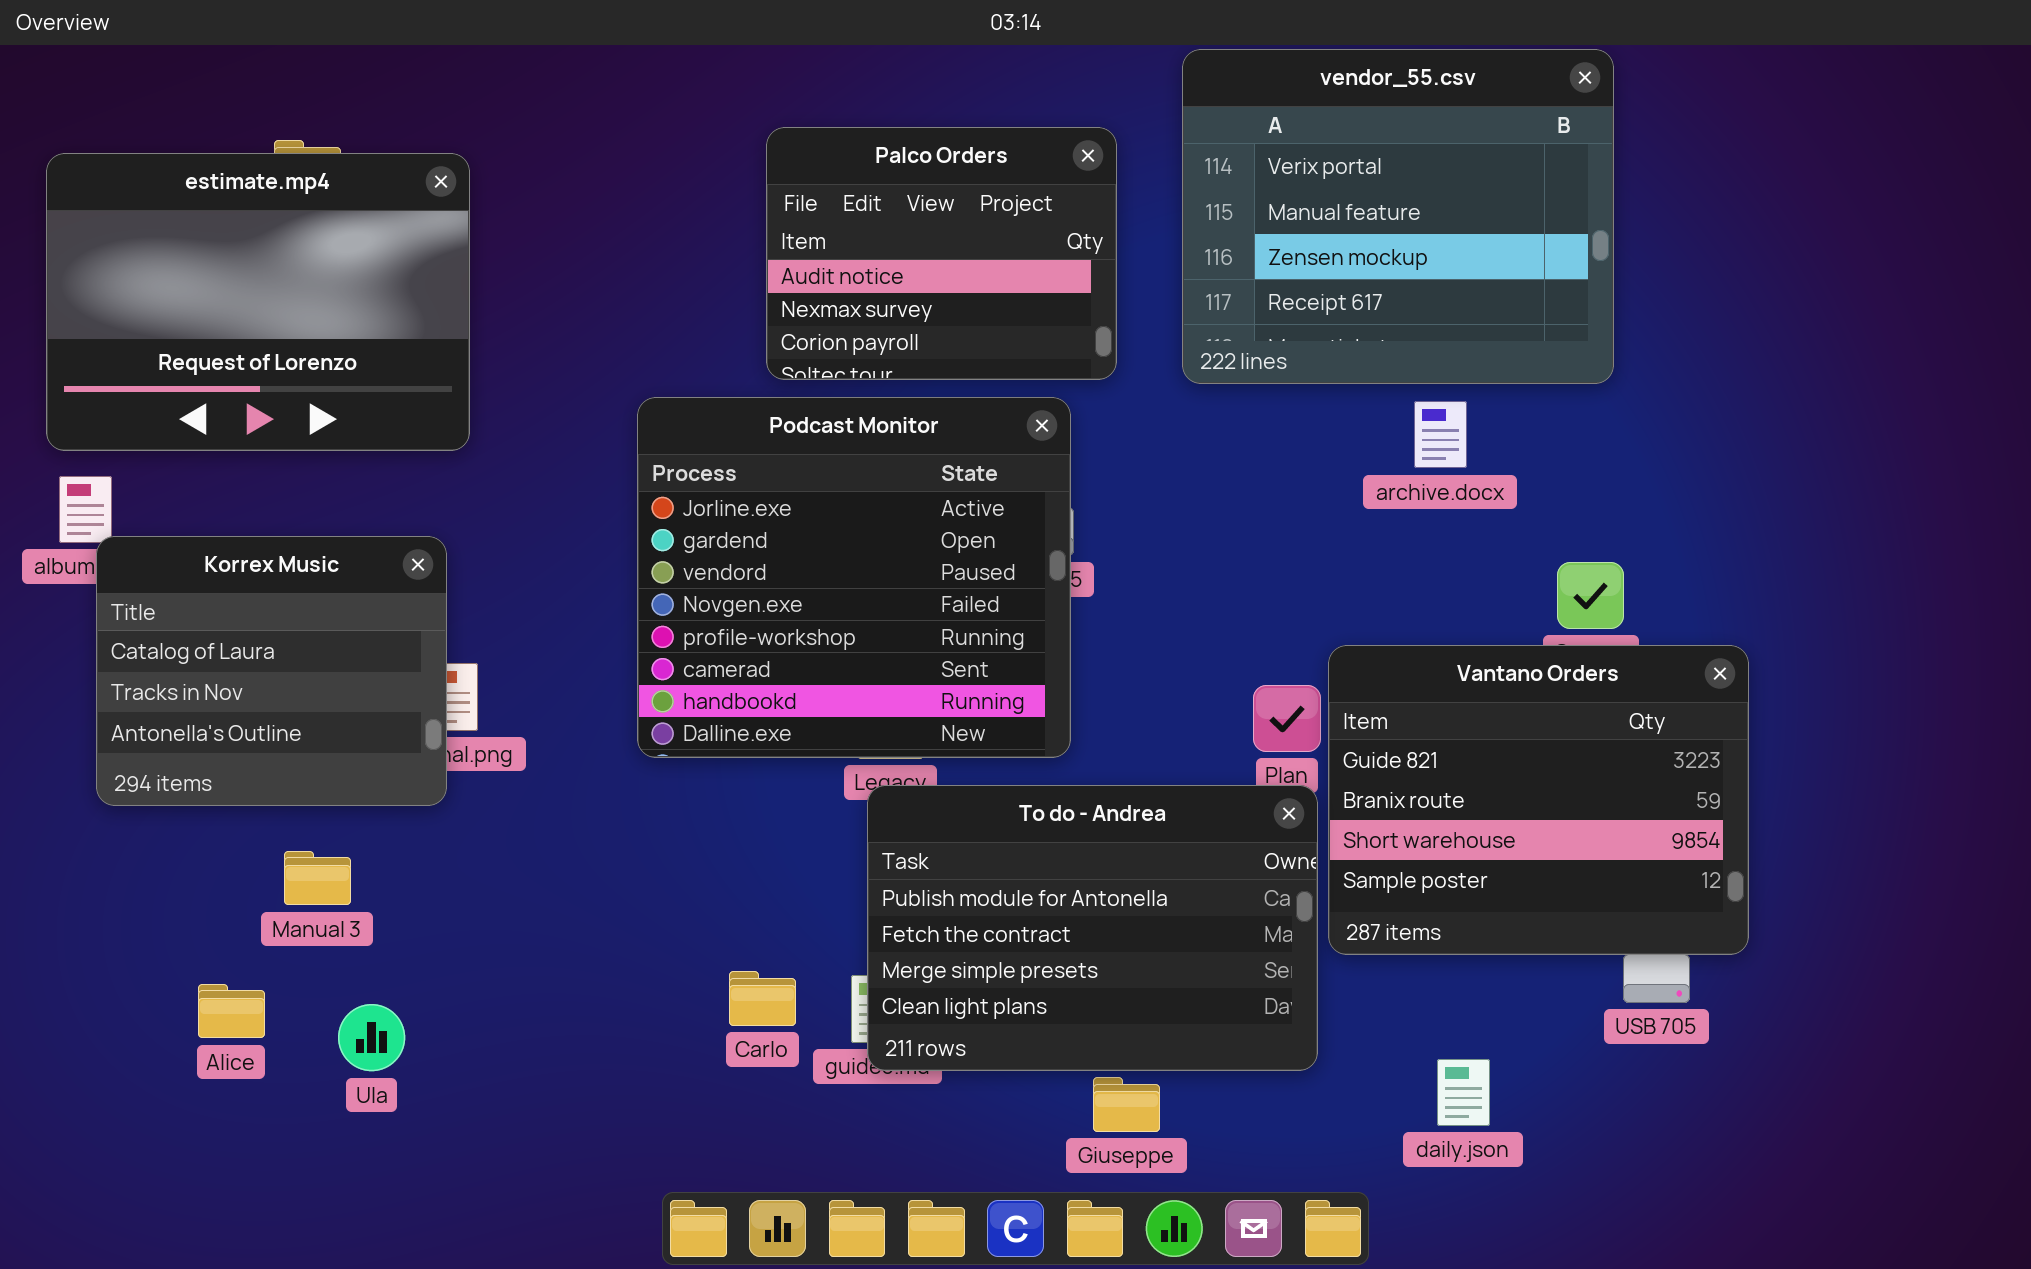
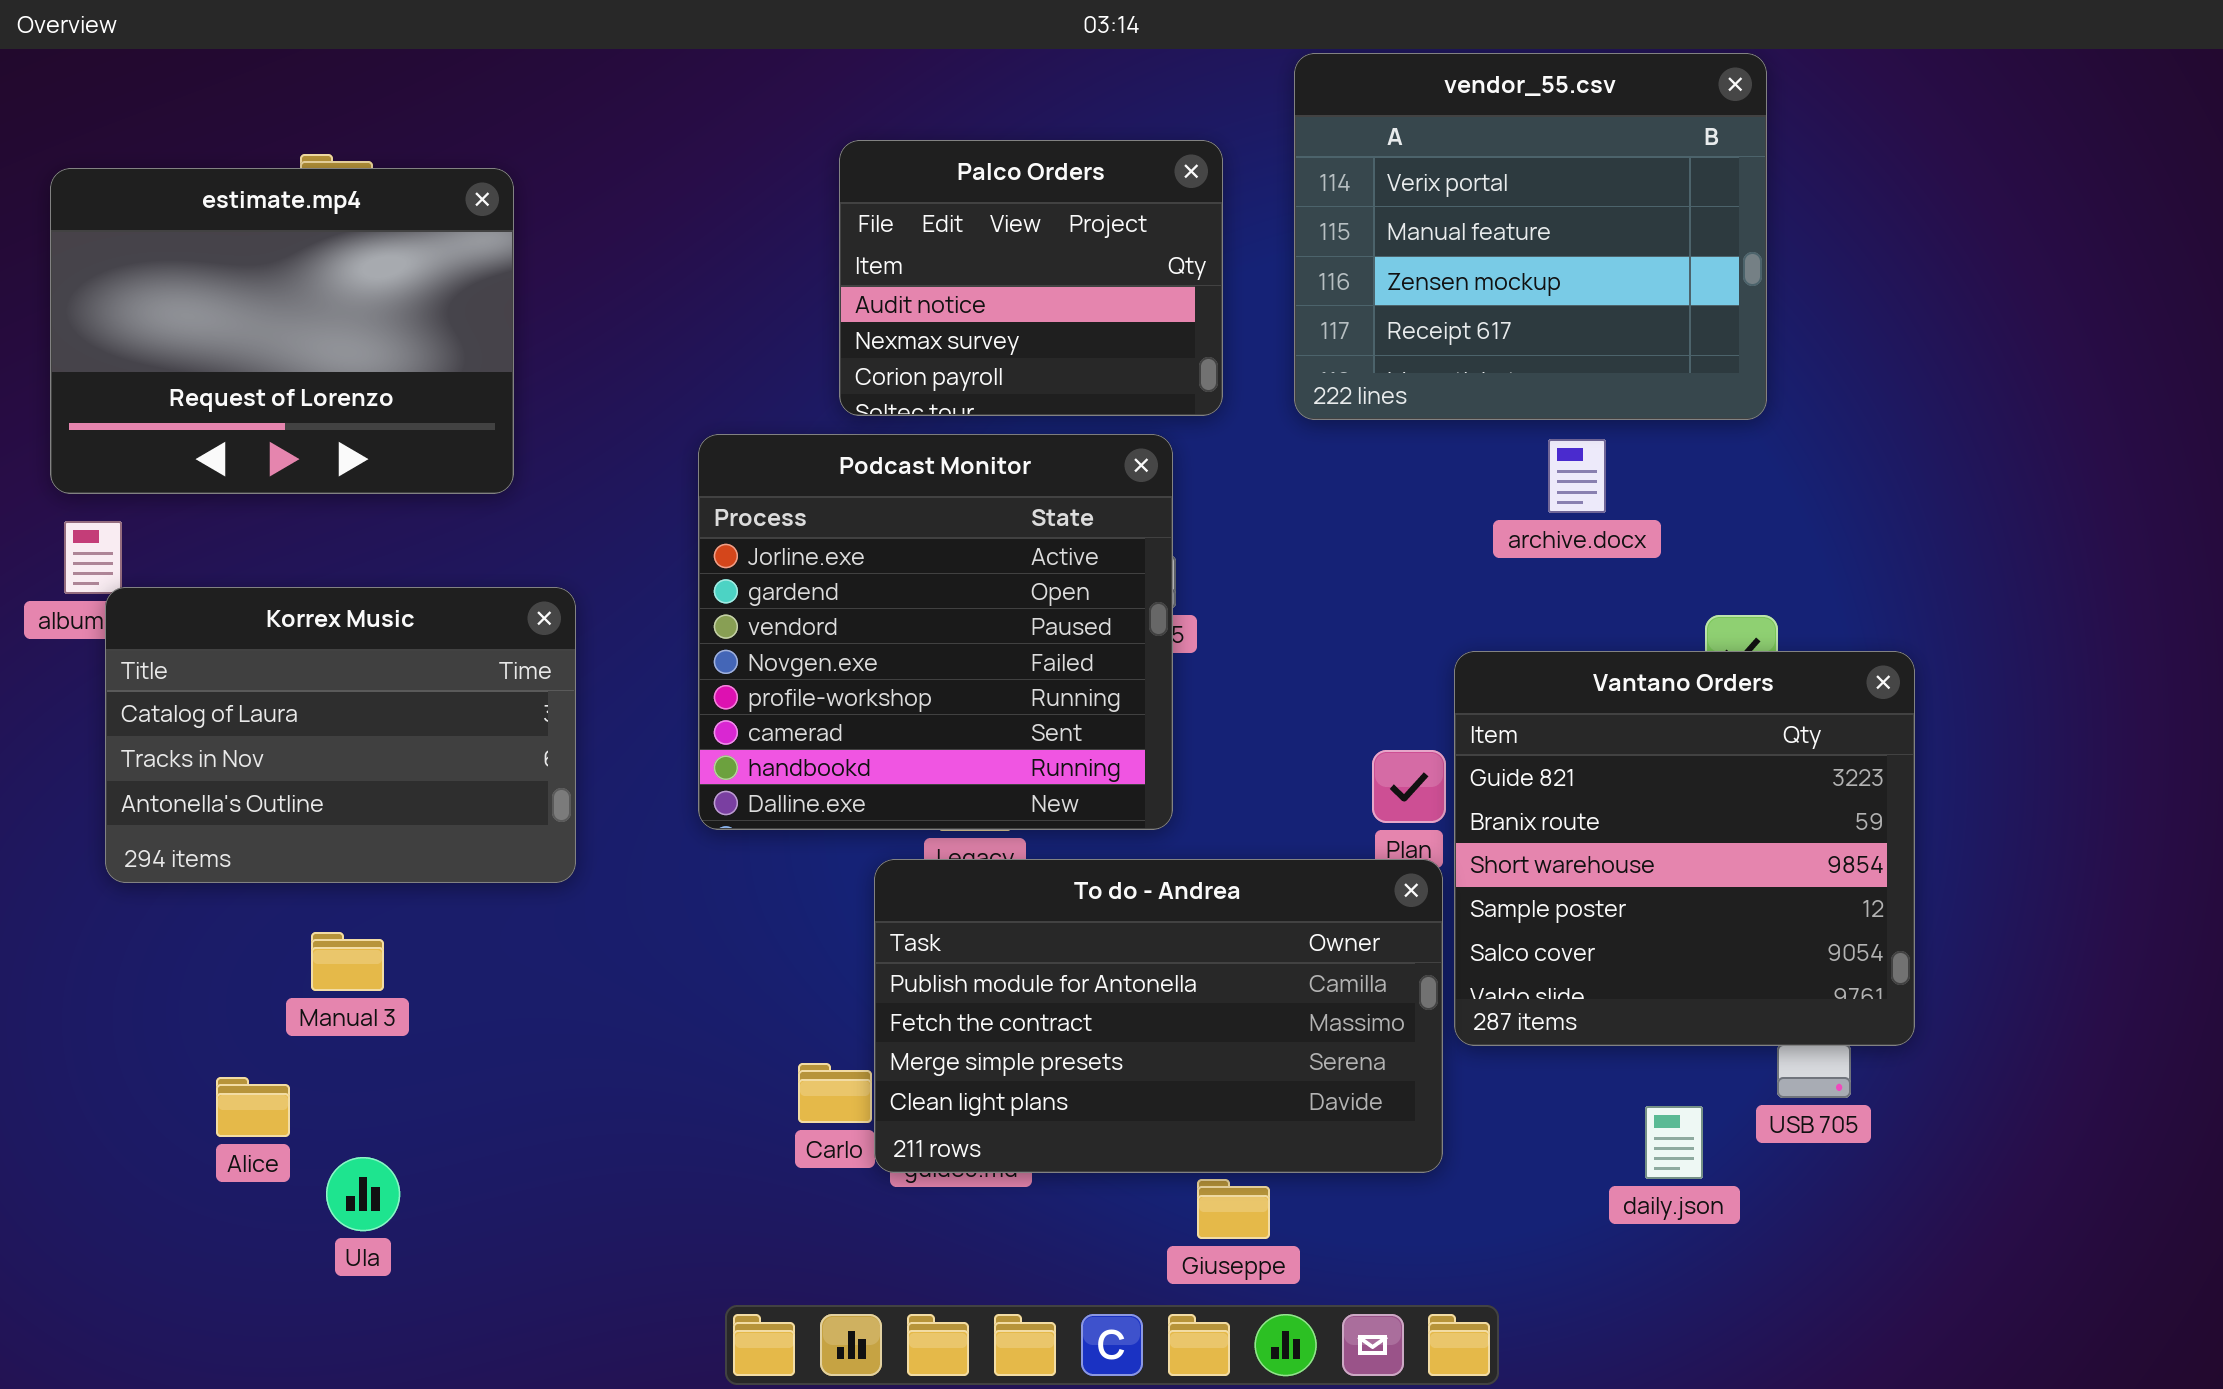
Korrex Music: [96,536,447,806] -> [105,587,576,883], resized
Vantano Orders: [1328,645,1749,955] -> [1454,651,1915,1046], resized
To do - Andrea: [867,785,1318,1071] -> [874,859,1443,1173], resized
Ula: [338,1004,405,1071] -> [326,1157,400,1231], moved
daily.json: [1437,1059,1490,1126] -> [1645,1106,1703,1179], moved

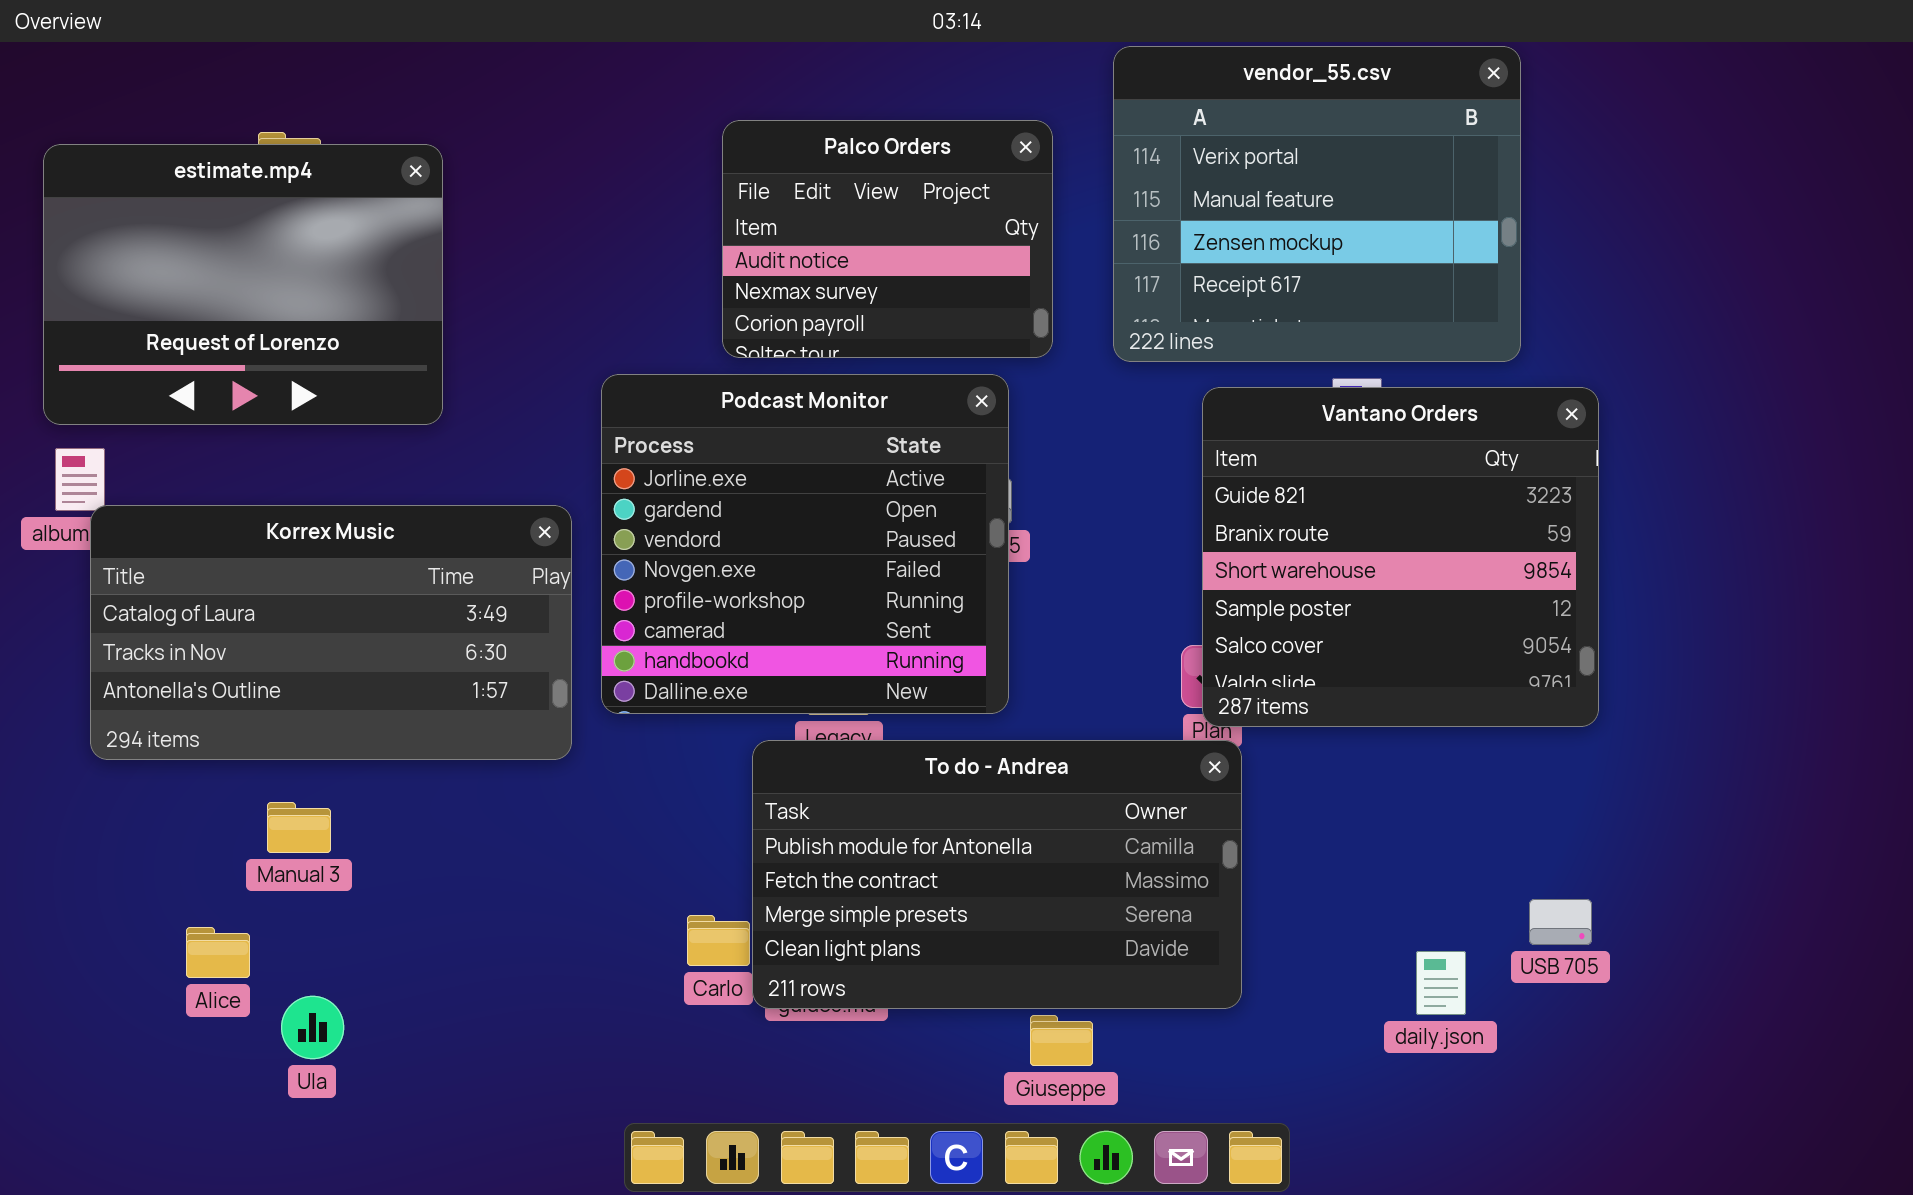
Korrex Music: [105,587,576,883] -> [90,505,572,760], resized
Vantano Orders: [1454,651,1915,1046] -> [1202,387,1599,727], moved

